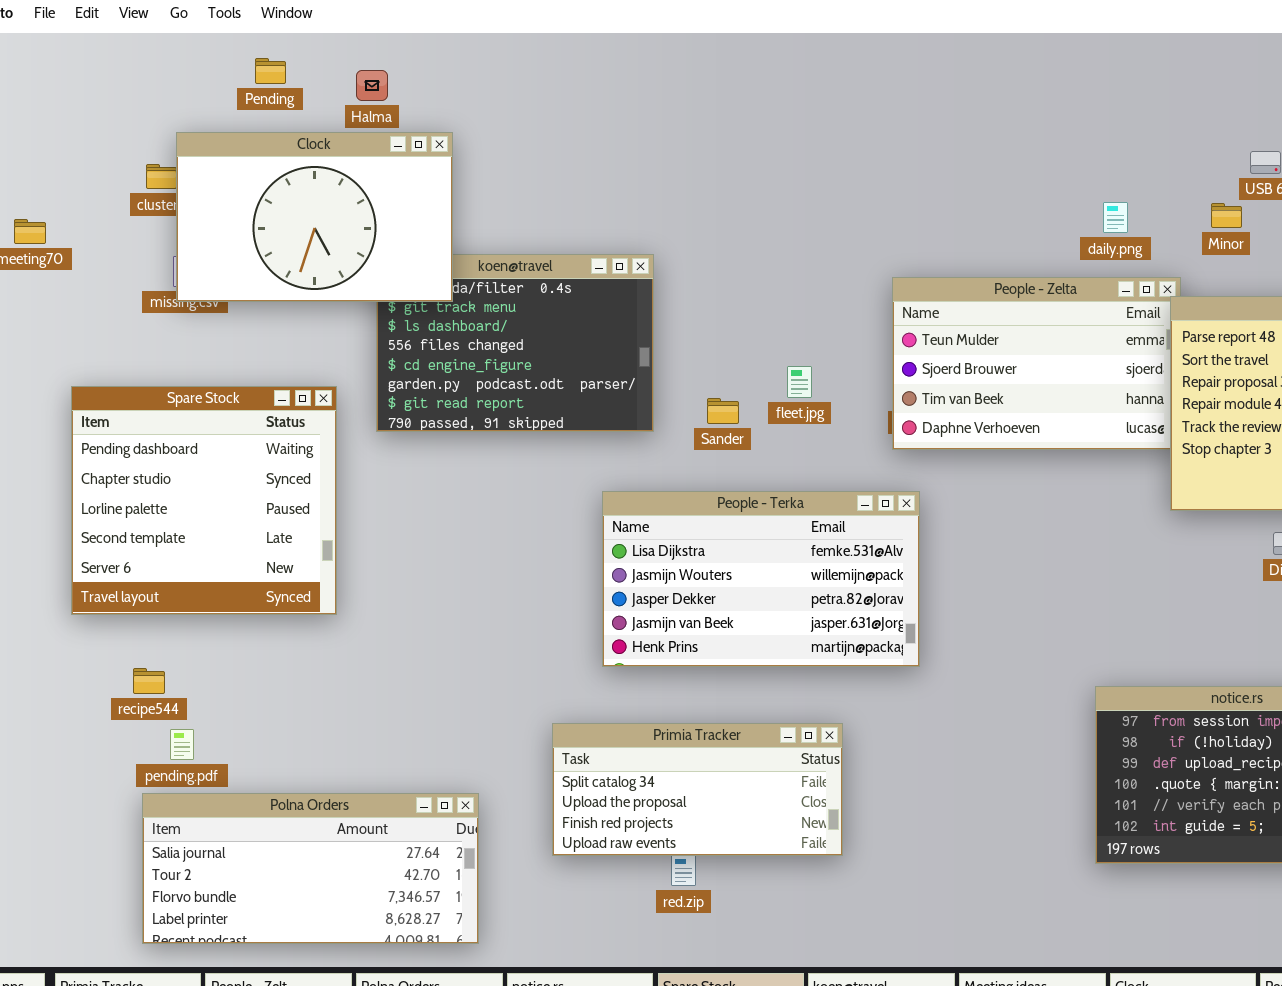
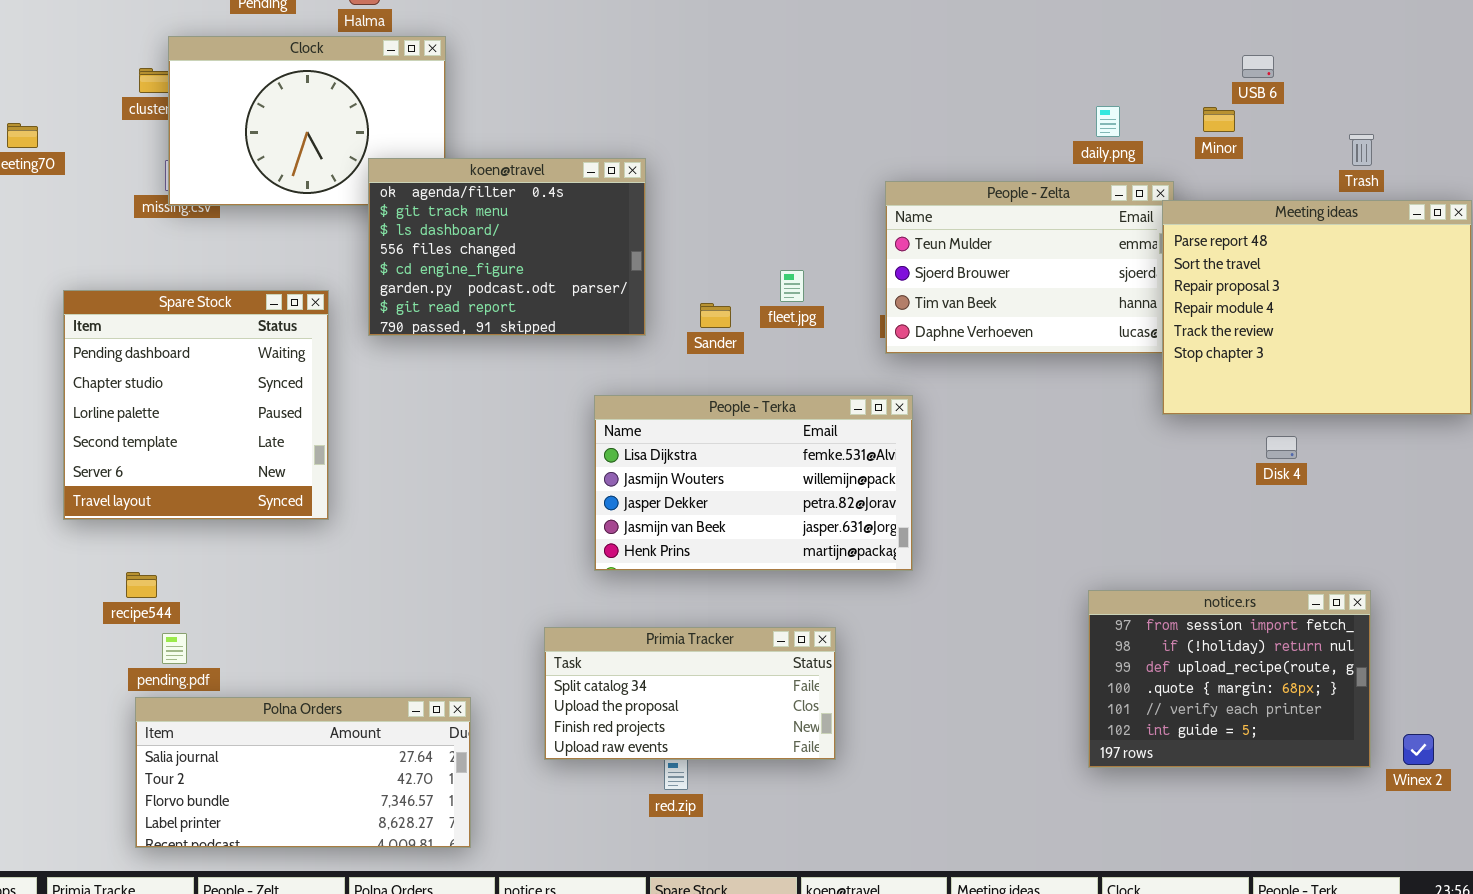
koen@travel: [376,254,654,432] -> [368,158,646,336], raised

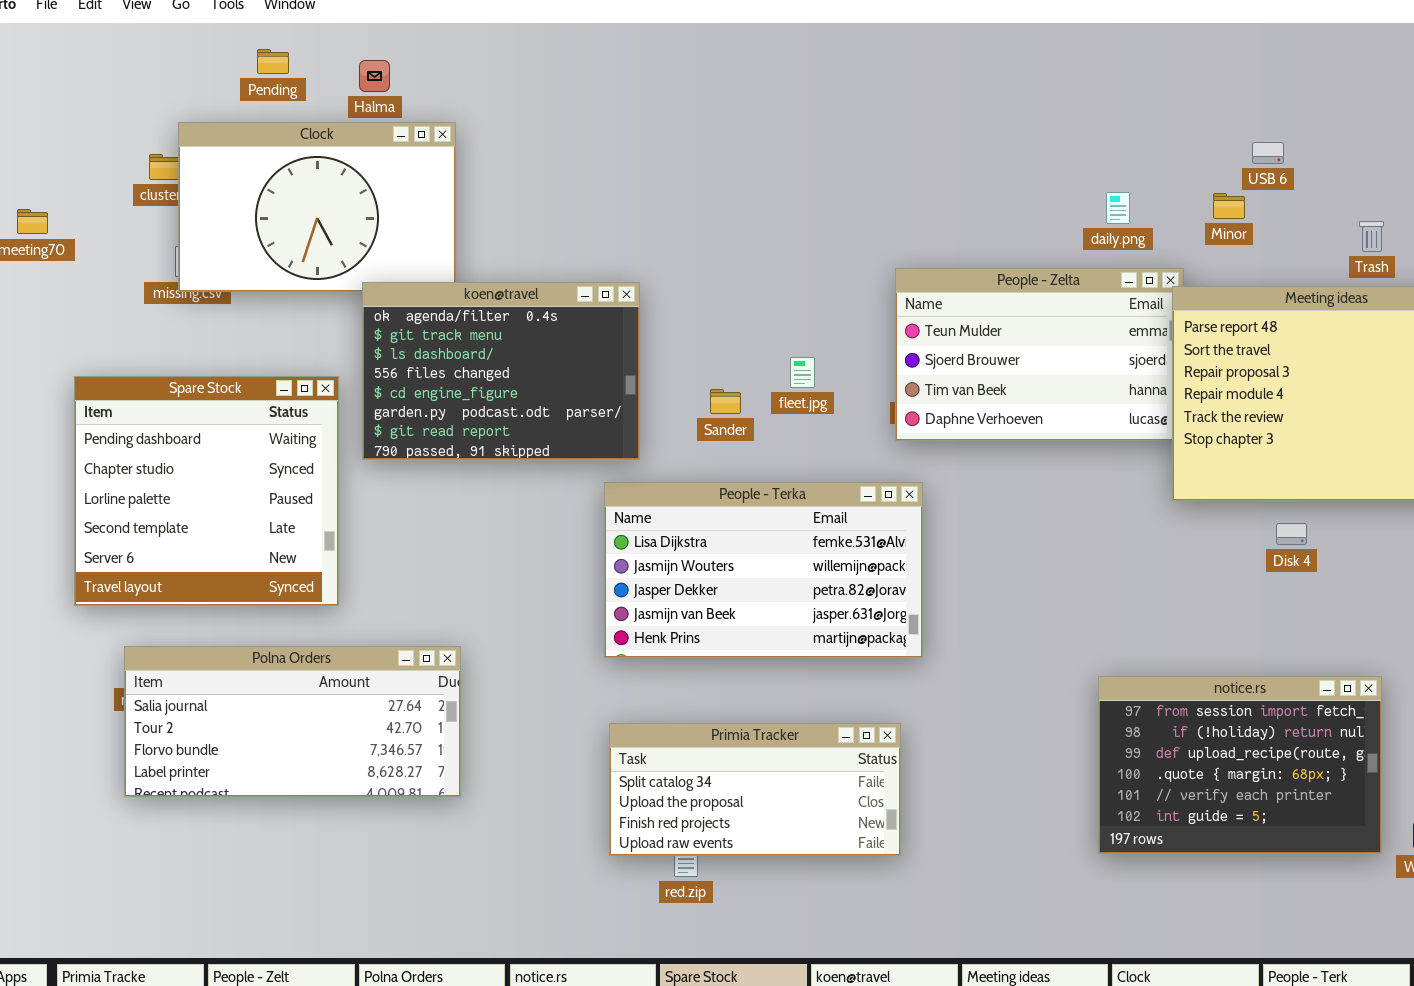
koen@travel: [368,158,646,336] -> [362,282,640,460], moved
Primia Tracker: [544,627,836,760] -> [609,723,901,856], moved
Polna Orders: [135,697,471,848] -> [124,646,461,797], moved

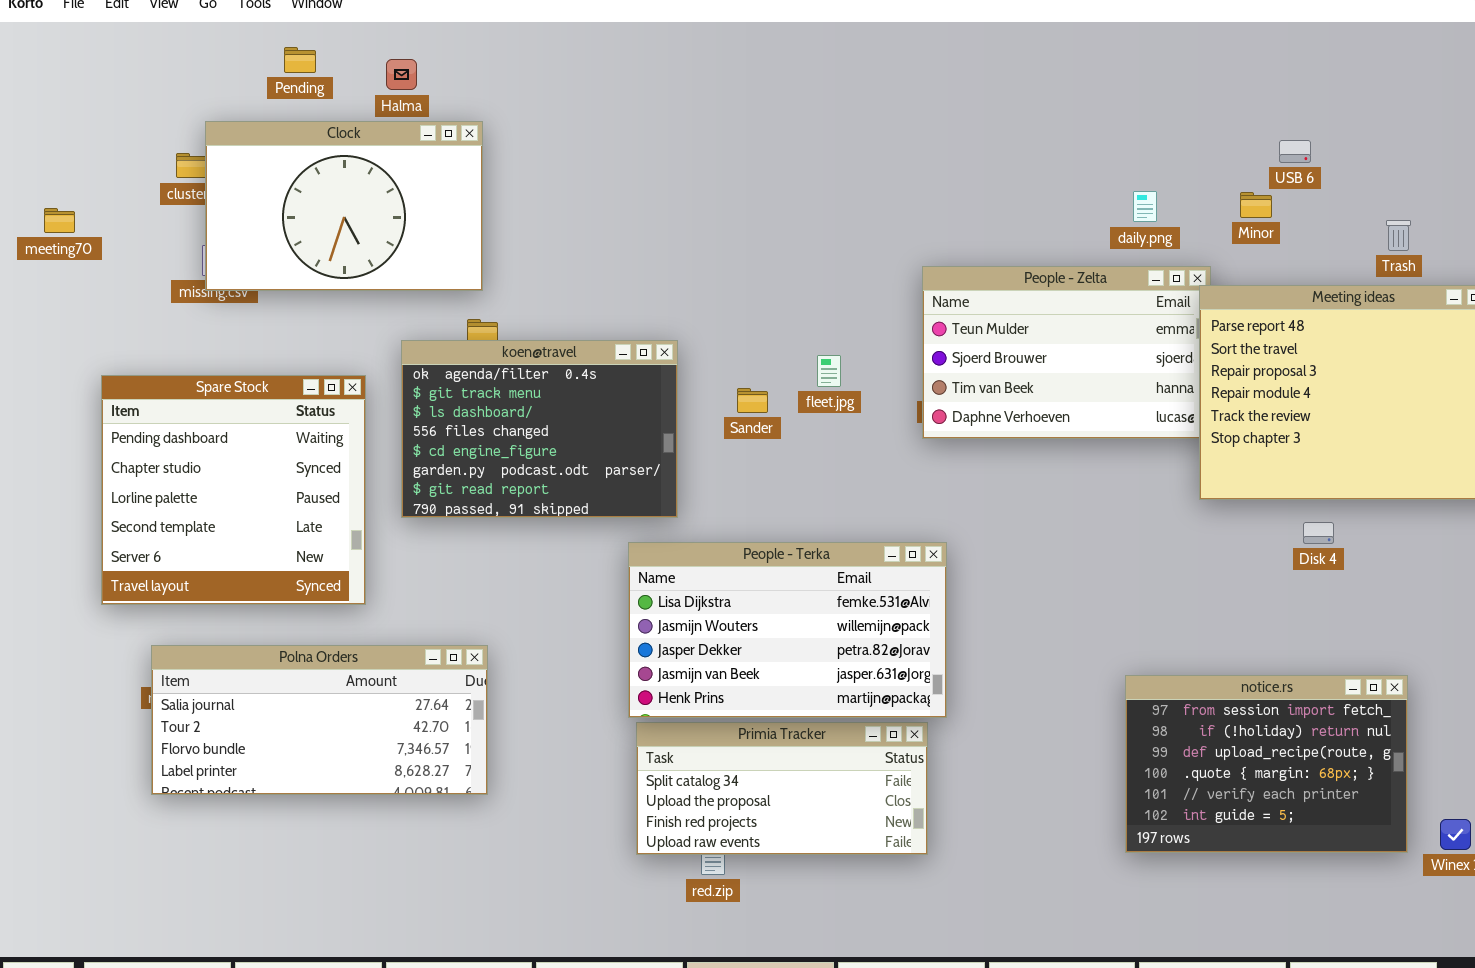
koen@travel: [362,282,640,460] -> [401,340,678,518], moved
People - Terka: [604,482,923,658] -> [628,542,947,718], moved

